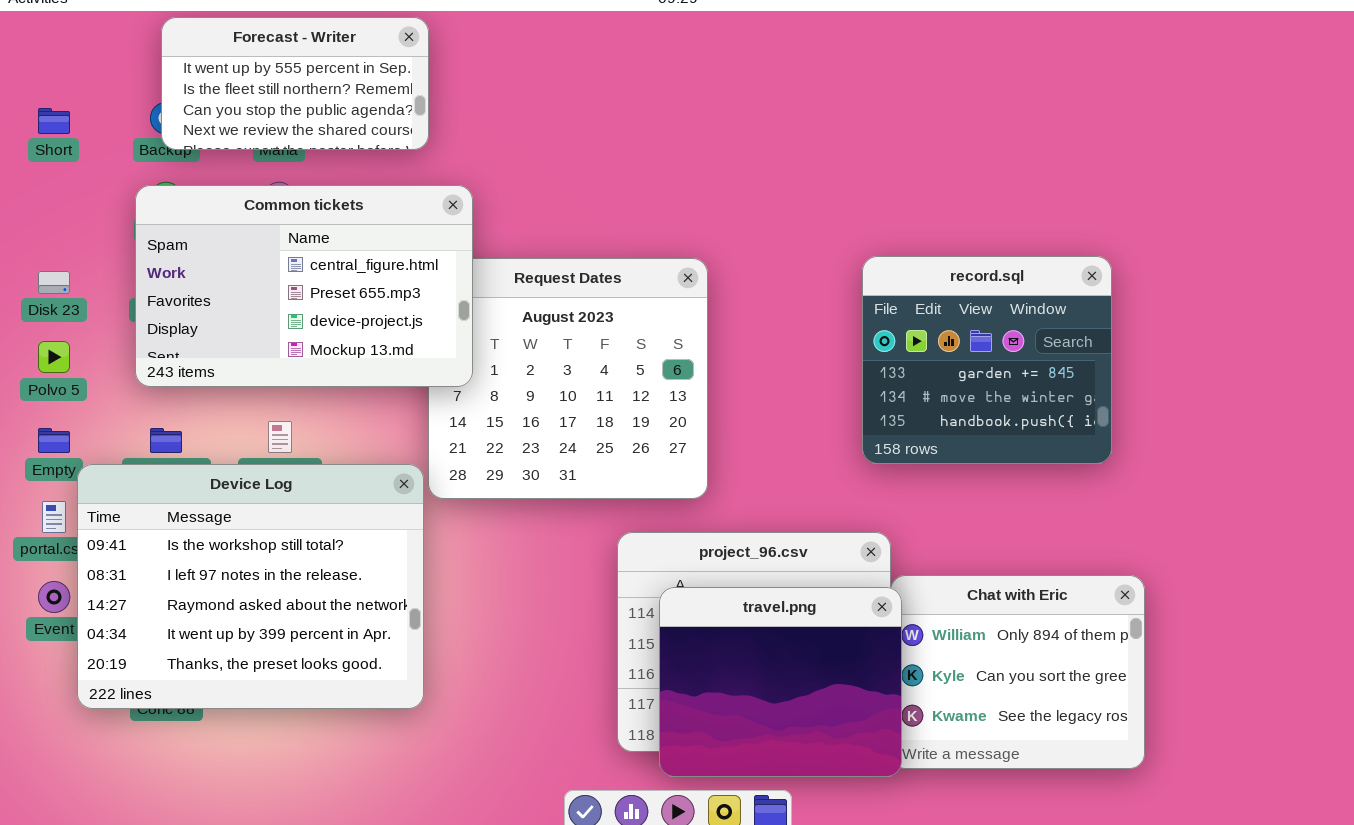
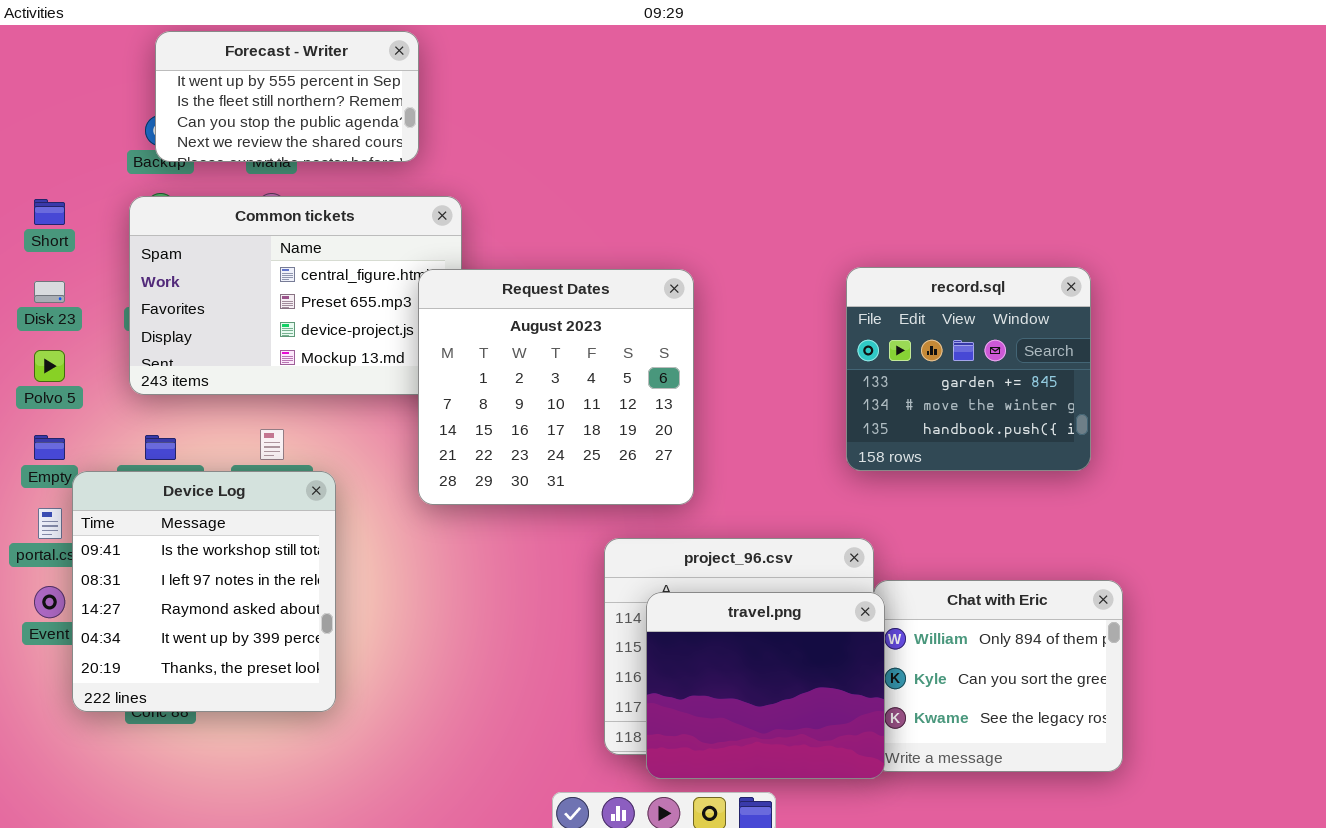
Short: [38,108,70,134] -> [34,199,65,225], moved
Request Dates: [428,258,708,499] -> [418,269,694,505], raised
Device Log: [77,464,424,709] -> [72,471,336,712], resized

